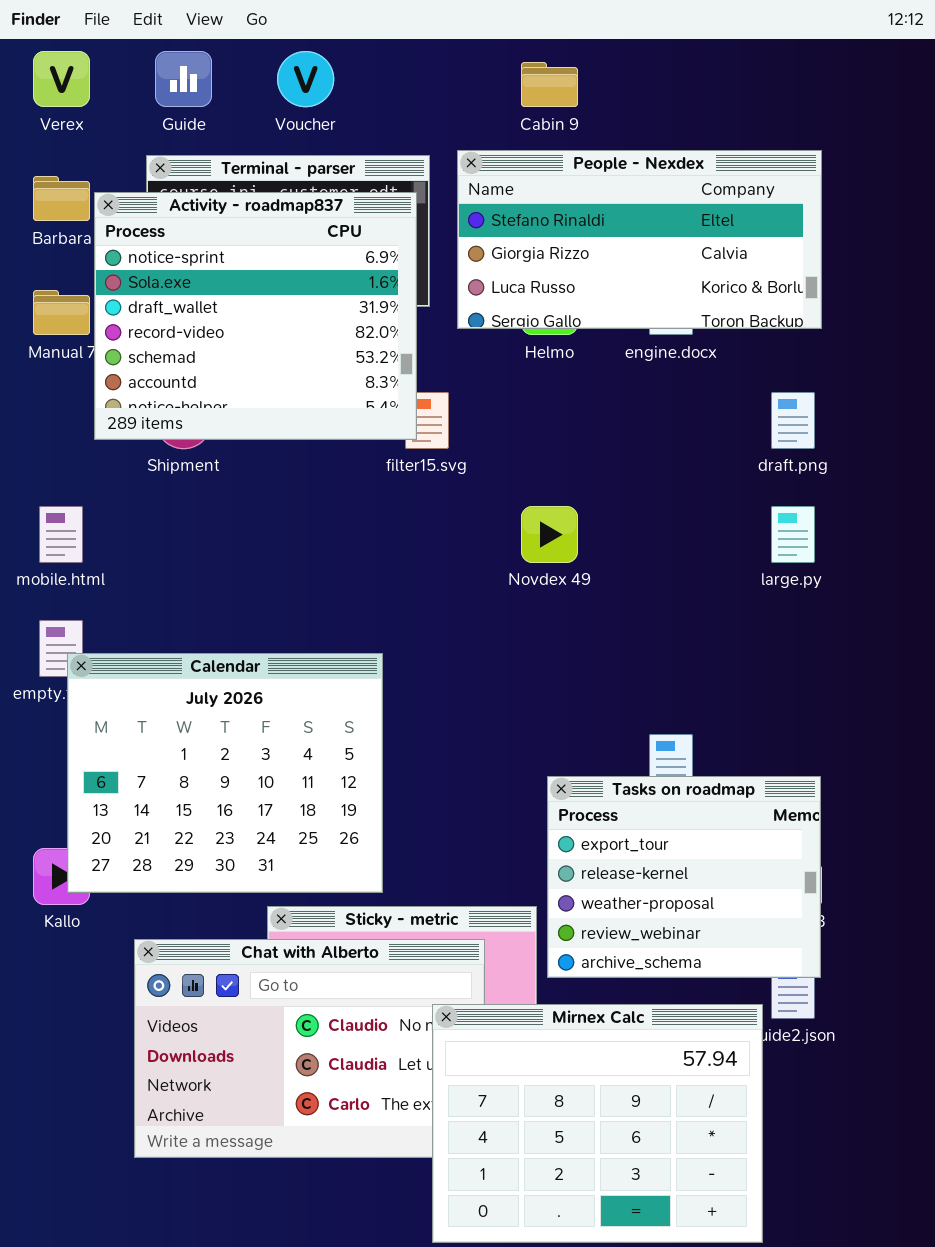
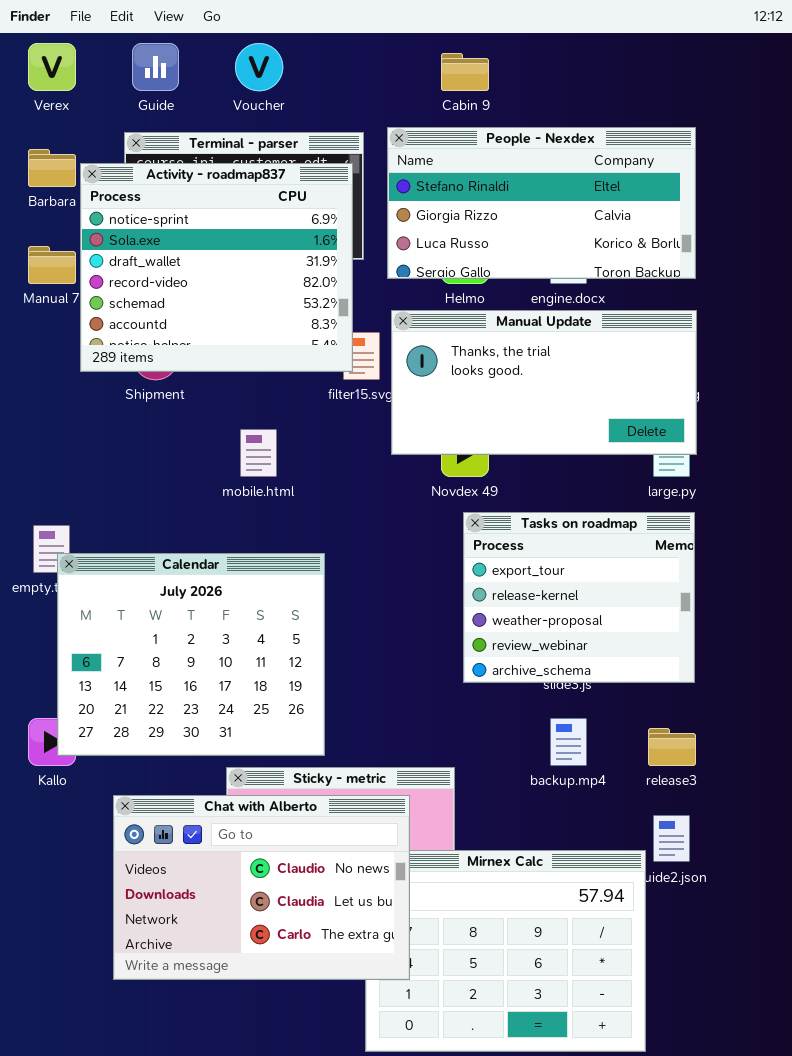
Manual Update: none -> [391,310,697,455], opened
mobile.html: [39,506,83,563] -> [240,429,277,477], moved
Tasks on roadmap: [547,776,821,978] -> [463,512,695,683], moved
Chat with Alberto: [134,939,485,1158] -> [113,795,410,980], raised

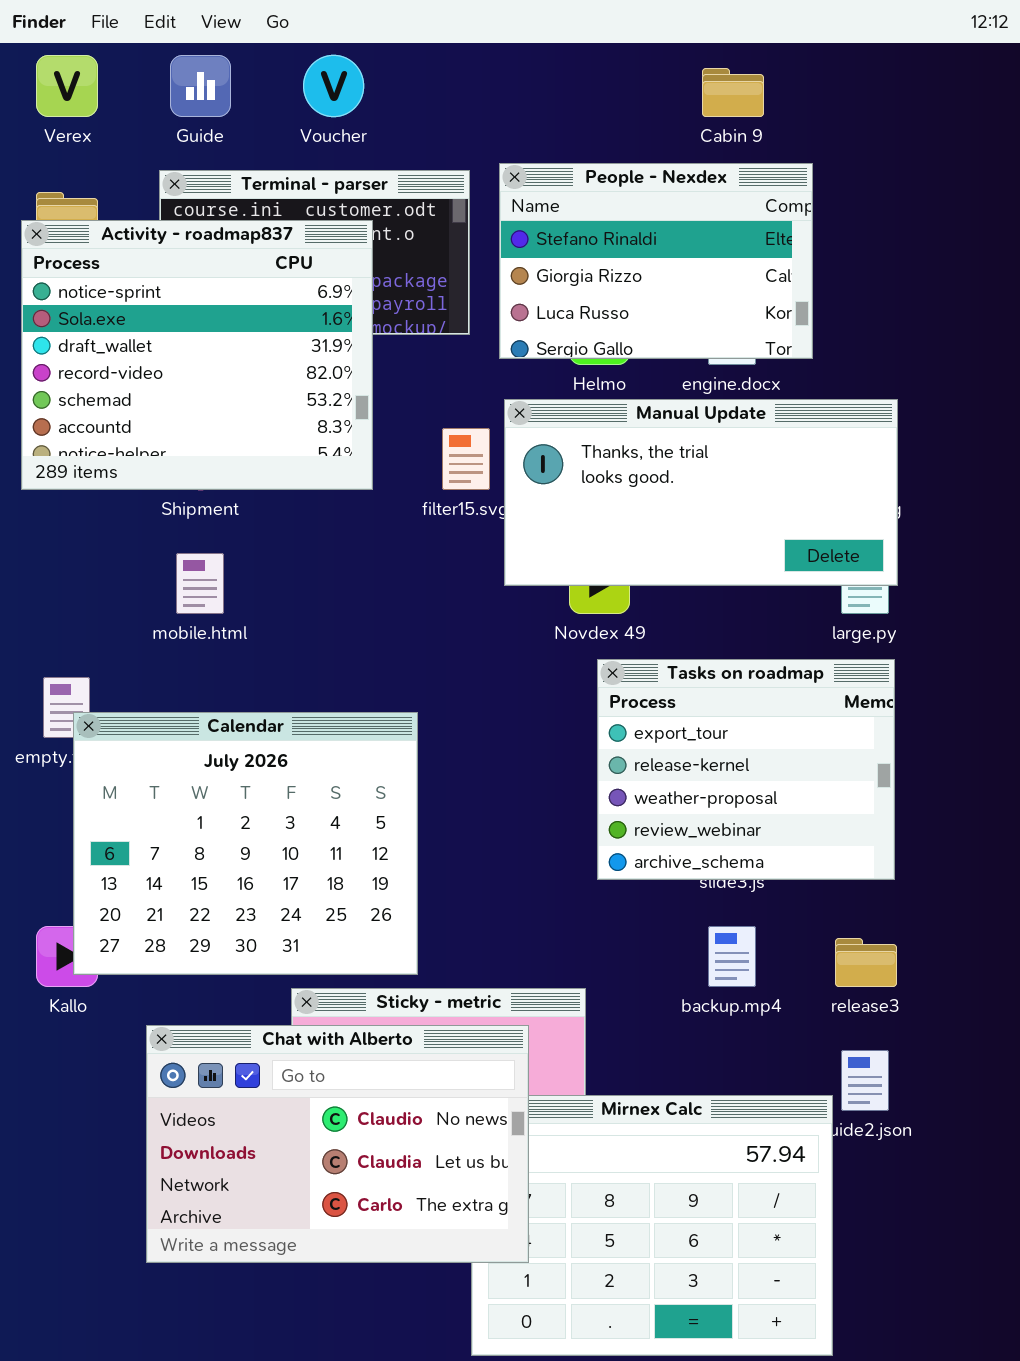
Cabin 9: [441,53,489,91] -> [702,68,764,117], moved
People - Nexdex: [387,127,696,279] -> [499,163,813,359], resized
Activity - roadmap837: [80,163,353,372] -> [21,220,373,490], moved
mobile.html: [240,429,277,477] -> [176,553,224,614], moved

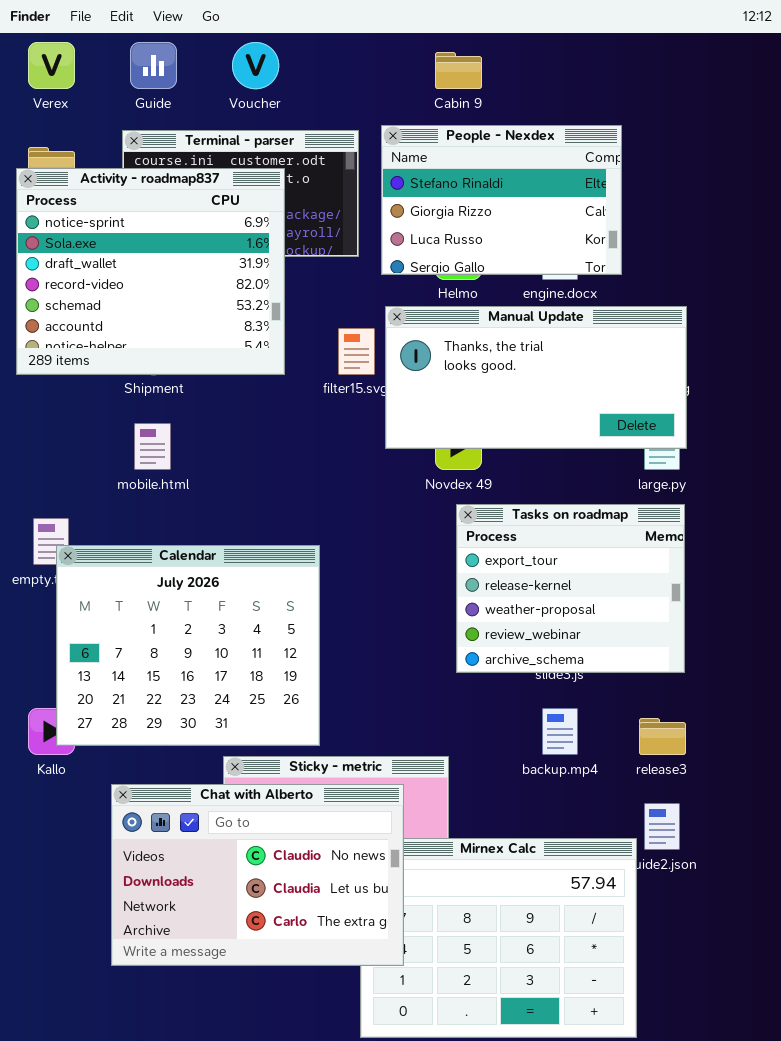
Cabin 9: [702,68,764,117] -> [435,52,482,89], moved

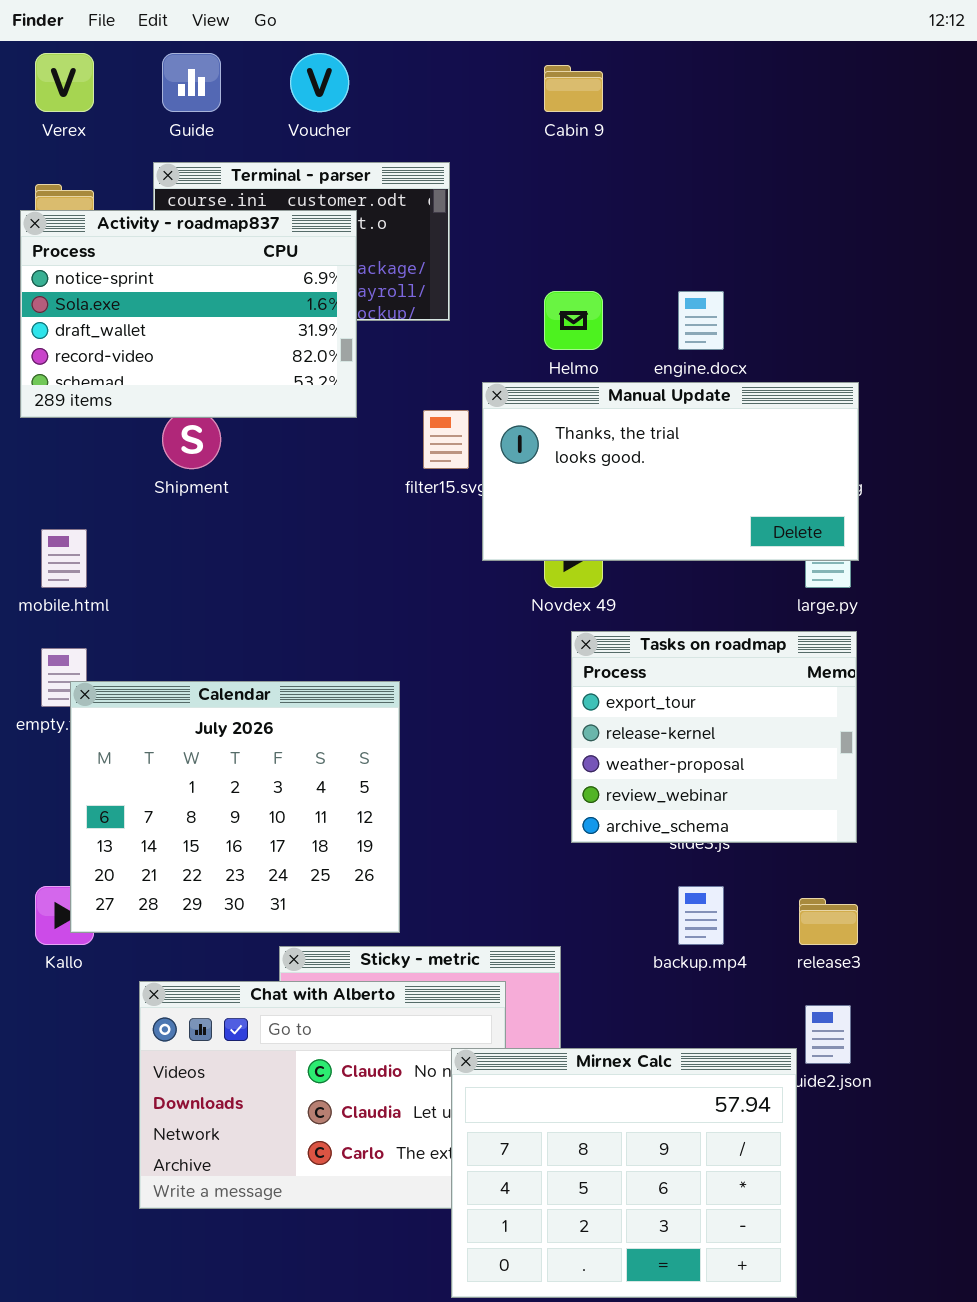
People - Nexdex: [381,125,622,275] -> none, closed
Activity - roadmap837: [16,168,285,375] -> [20,210,357,418], resized
mobile.html: [134,423,171,470] -> [41,529,87,588], moved
Mirnex Calc: [360,838,637,1038] -> [451,1048,797,1298], raised

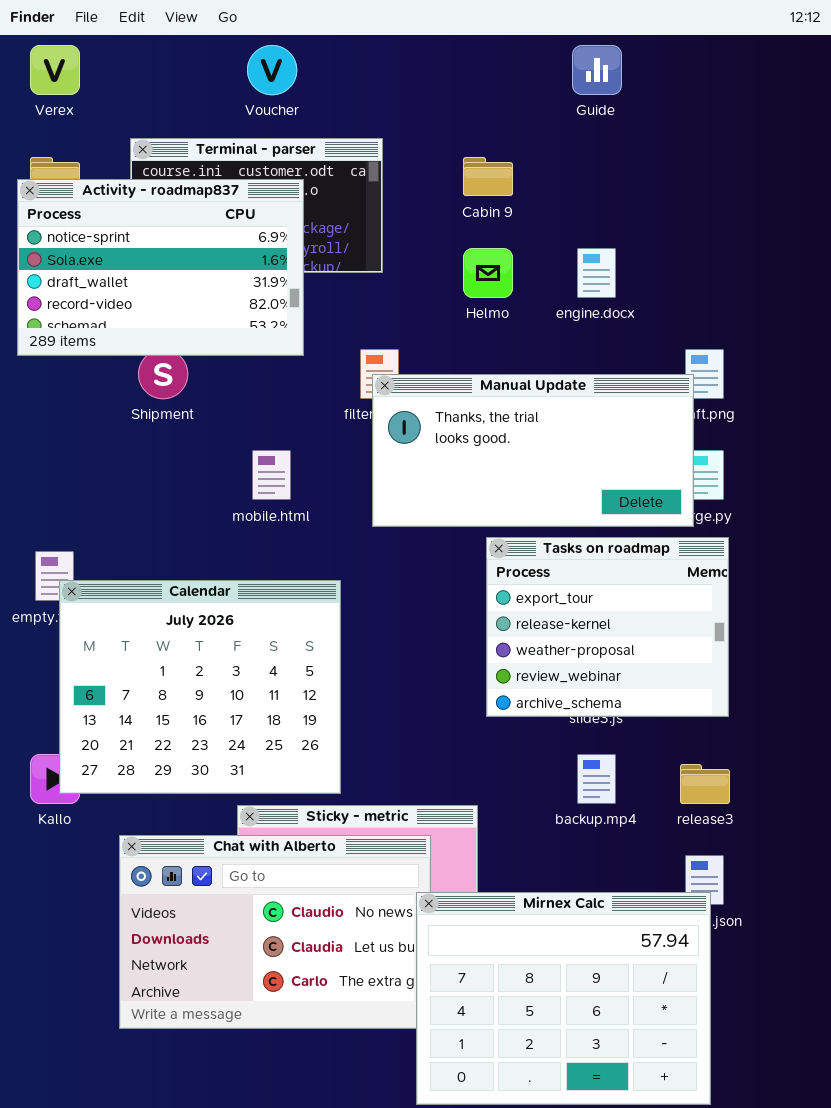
Guide: [162,53,221,112] -> [572,45,622,95], moved
Cabin 9: [544,65,603,112] -> [463,157,513,196], moved
Manual Update: [482,382,859,561] -> [372,374,694,527], moved
mobile.html: [41,529,87,588] -> [252,450,291,500], moved
Mirnex Calc: [451,1048,797,1298] -> [416,892,711,1105], moved

